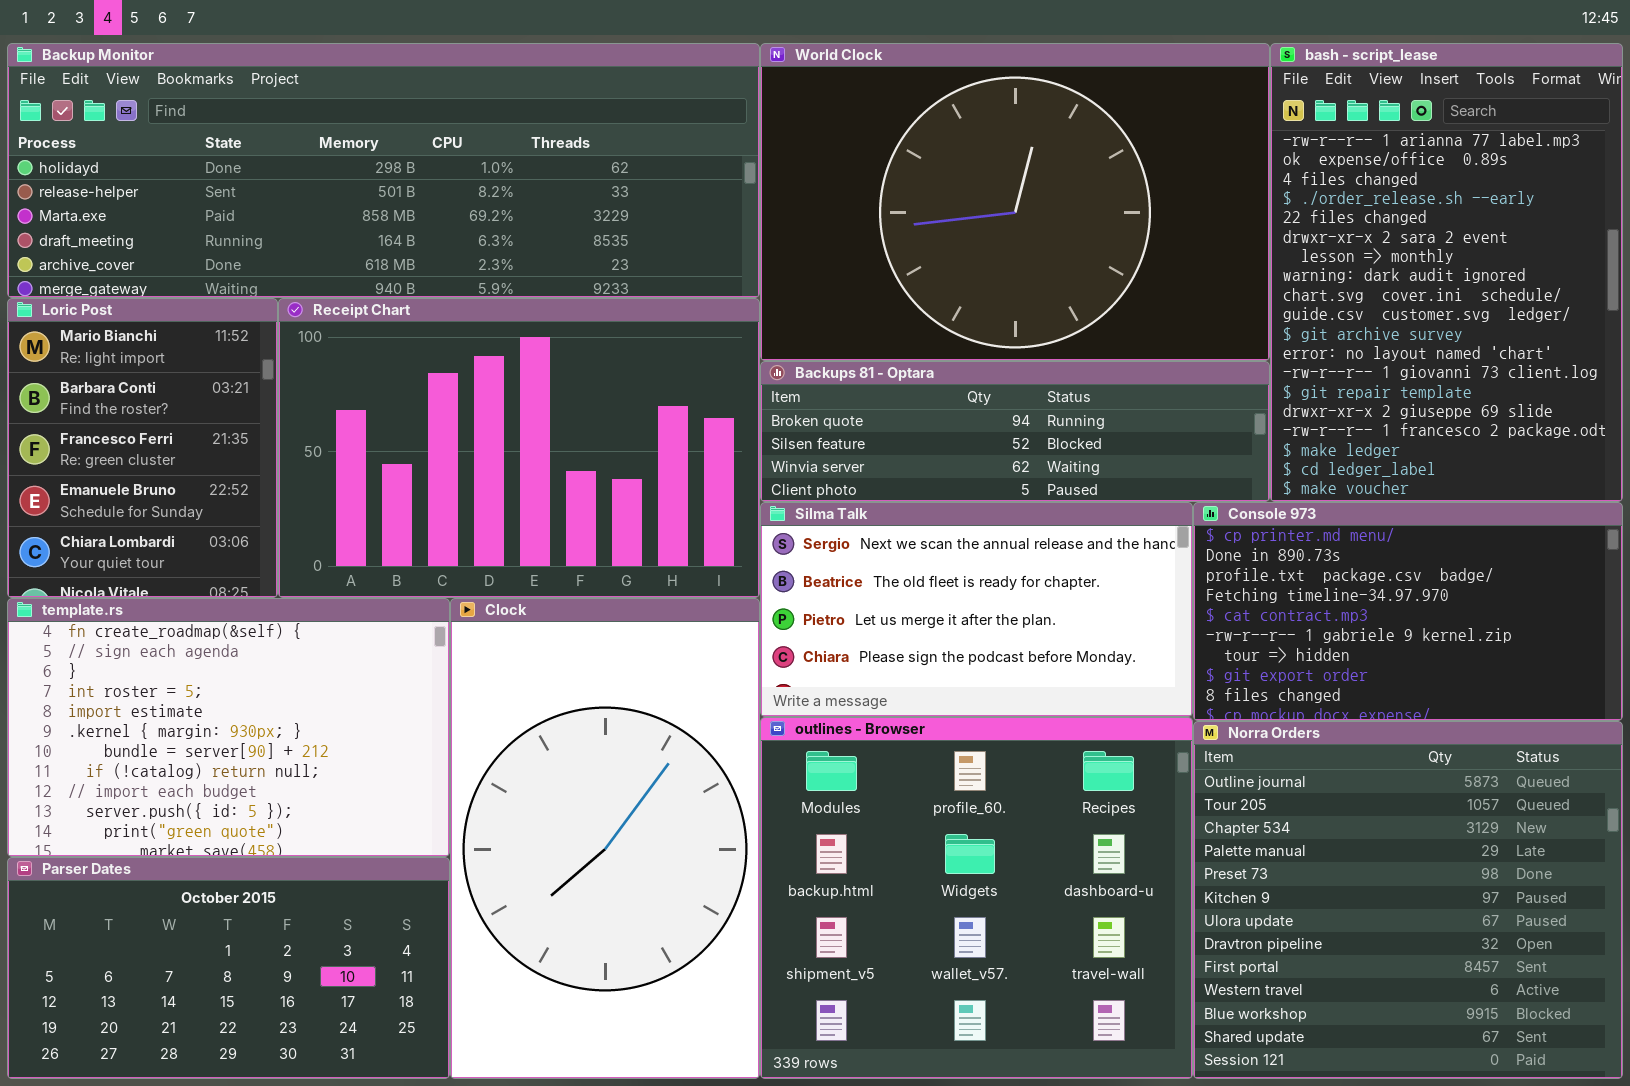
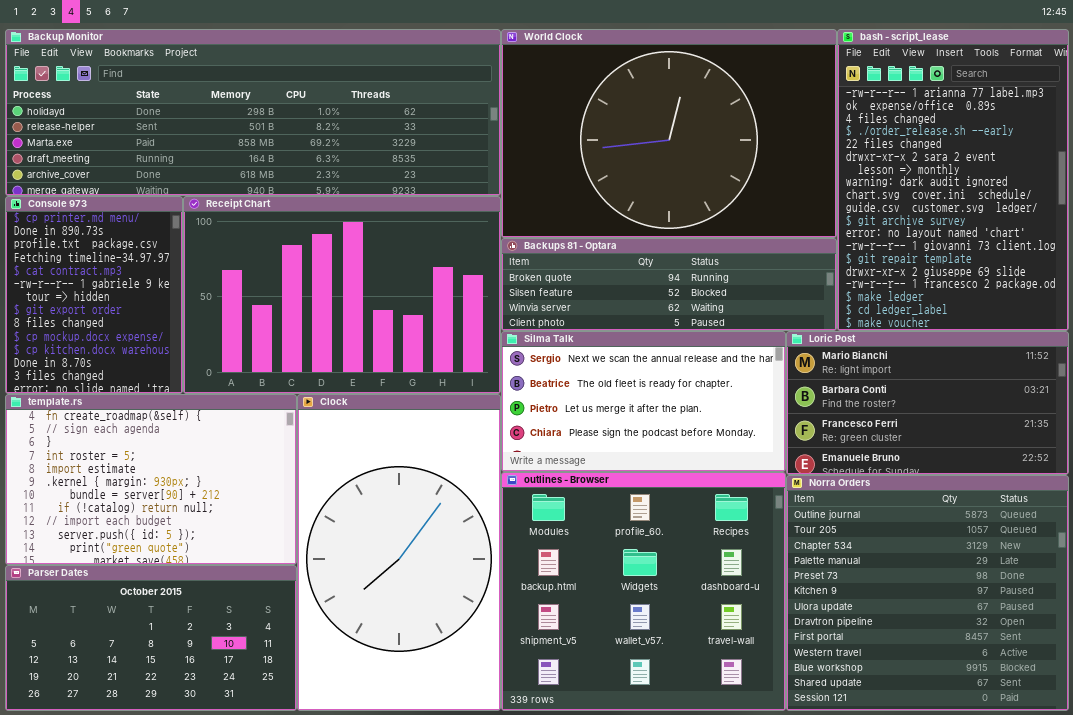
Loric Post: [7,298,278,598] -> [786,331,1069,475], moved, resized
Console 973: [1193,502,1623,721] -> [5,196,183,394], moved, resized

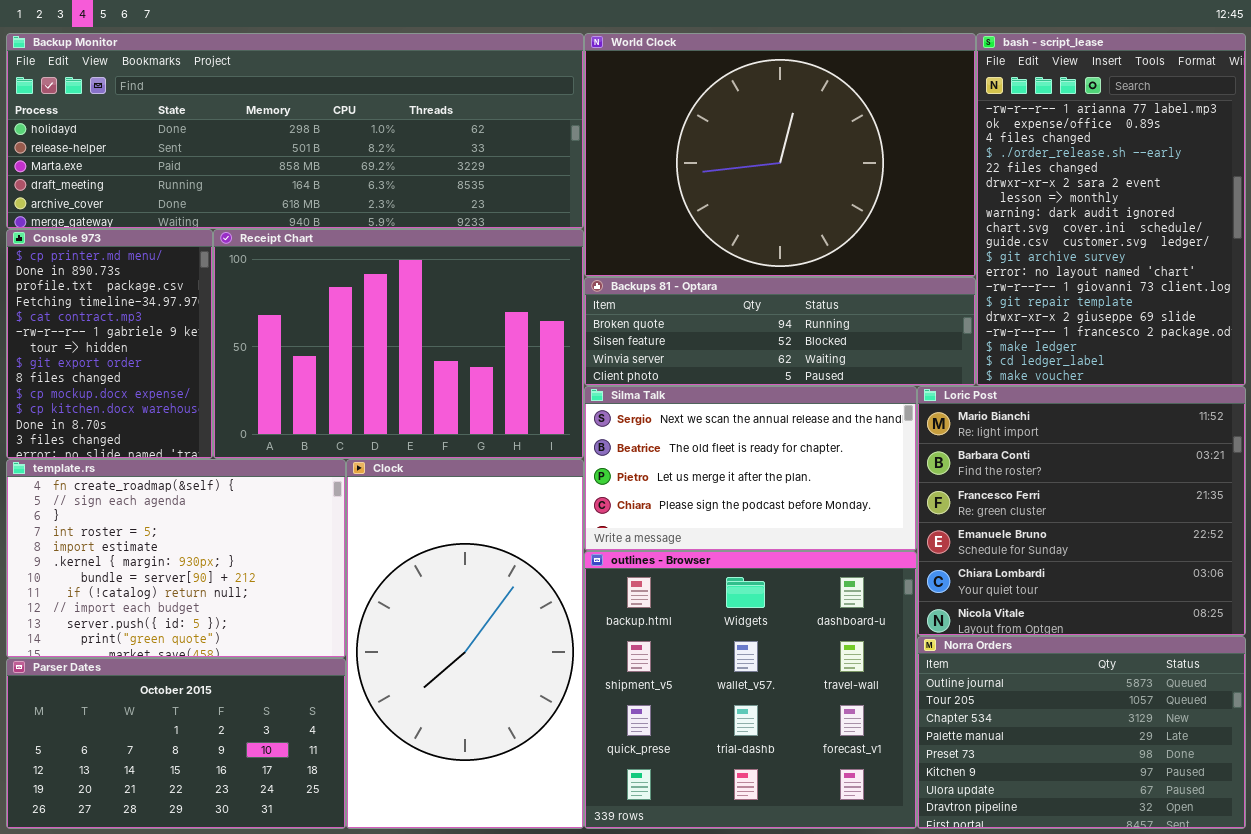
Loric Post: [786,331,1069,475] -> [917,386,1246,636], resized
outlines - Browser: [501,472,786,711] -> [584,551,917,829], scrolled down 1 row
Norra Orders: [786,475,1069,711] -> [917,636,1246,829], resized

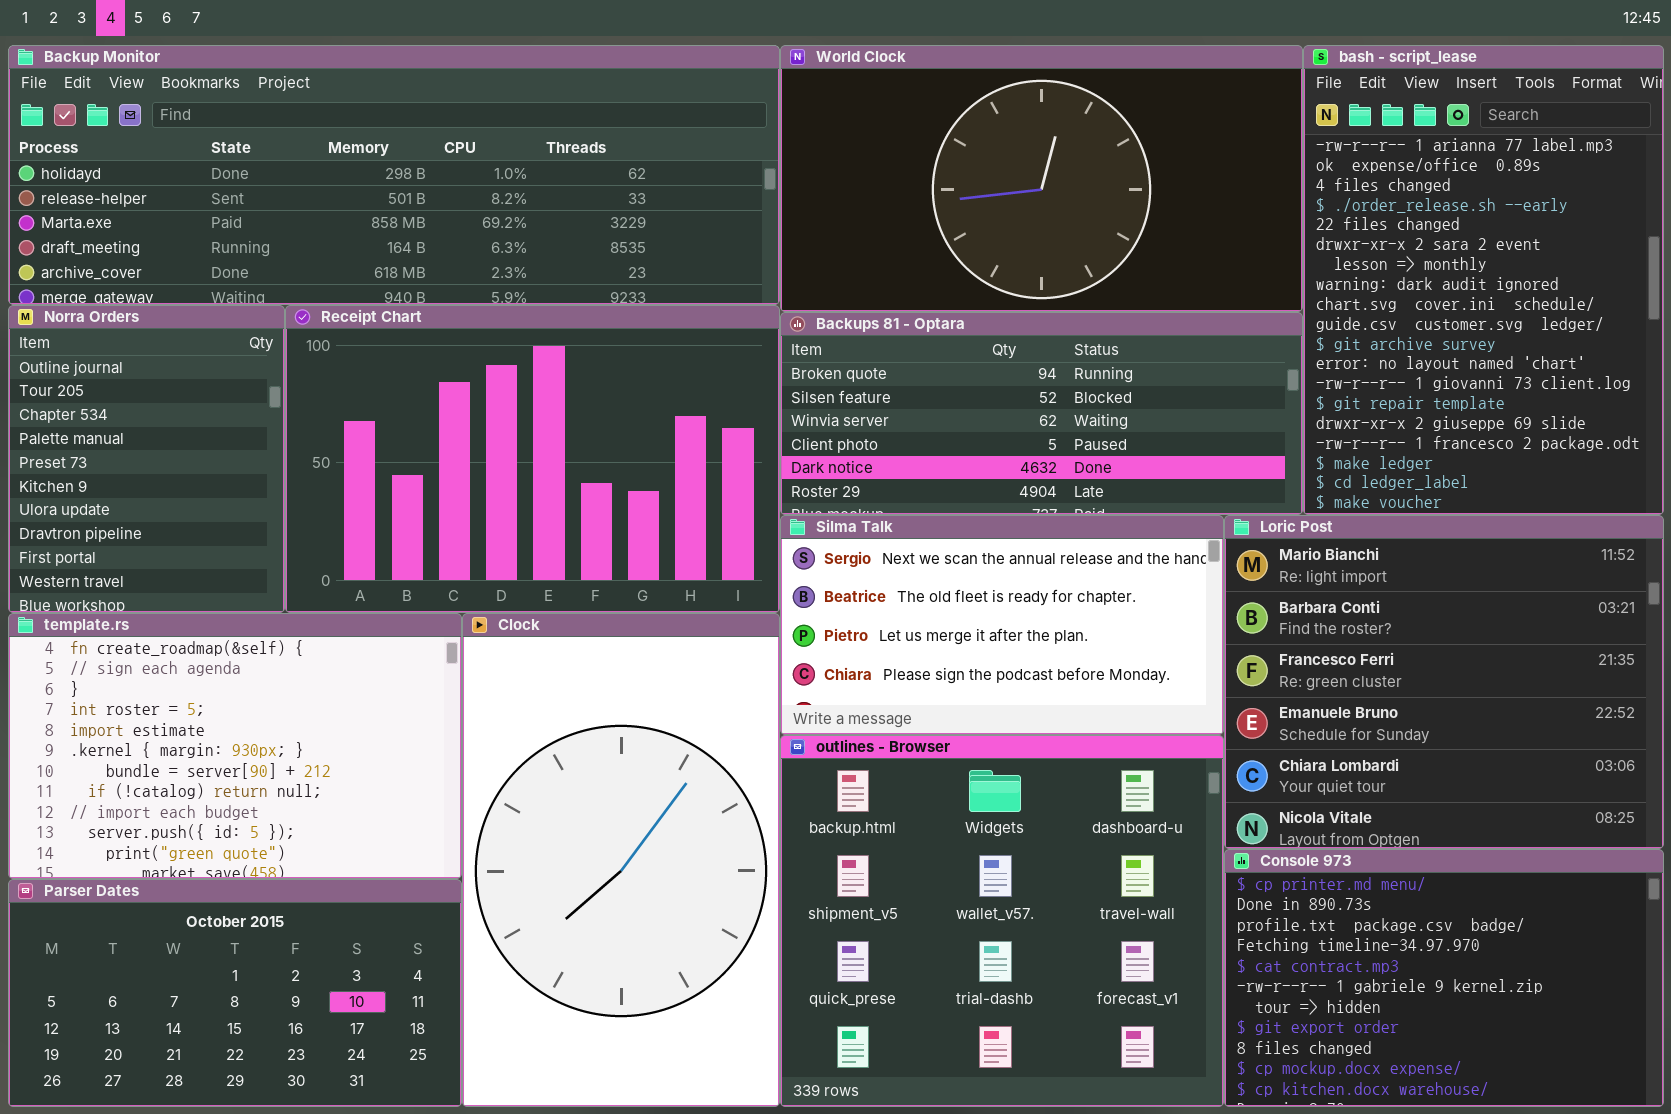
World Clock: [584,33,976,277] -> [780,45,1303,312], resized
Console 973: [6,229,213,459] -> [1224,849,1664,1107], moved, resized
Backups 81 - Optara: [584,277,976,386] -> [780,312,1303,515], resized
Norra Orders: [917,636,1246,829] -> [8,305,285,613], moved, resized

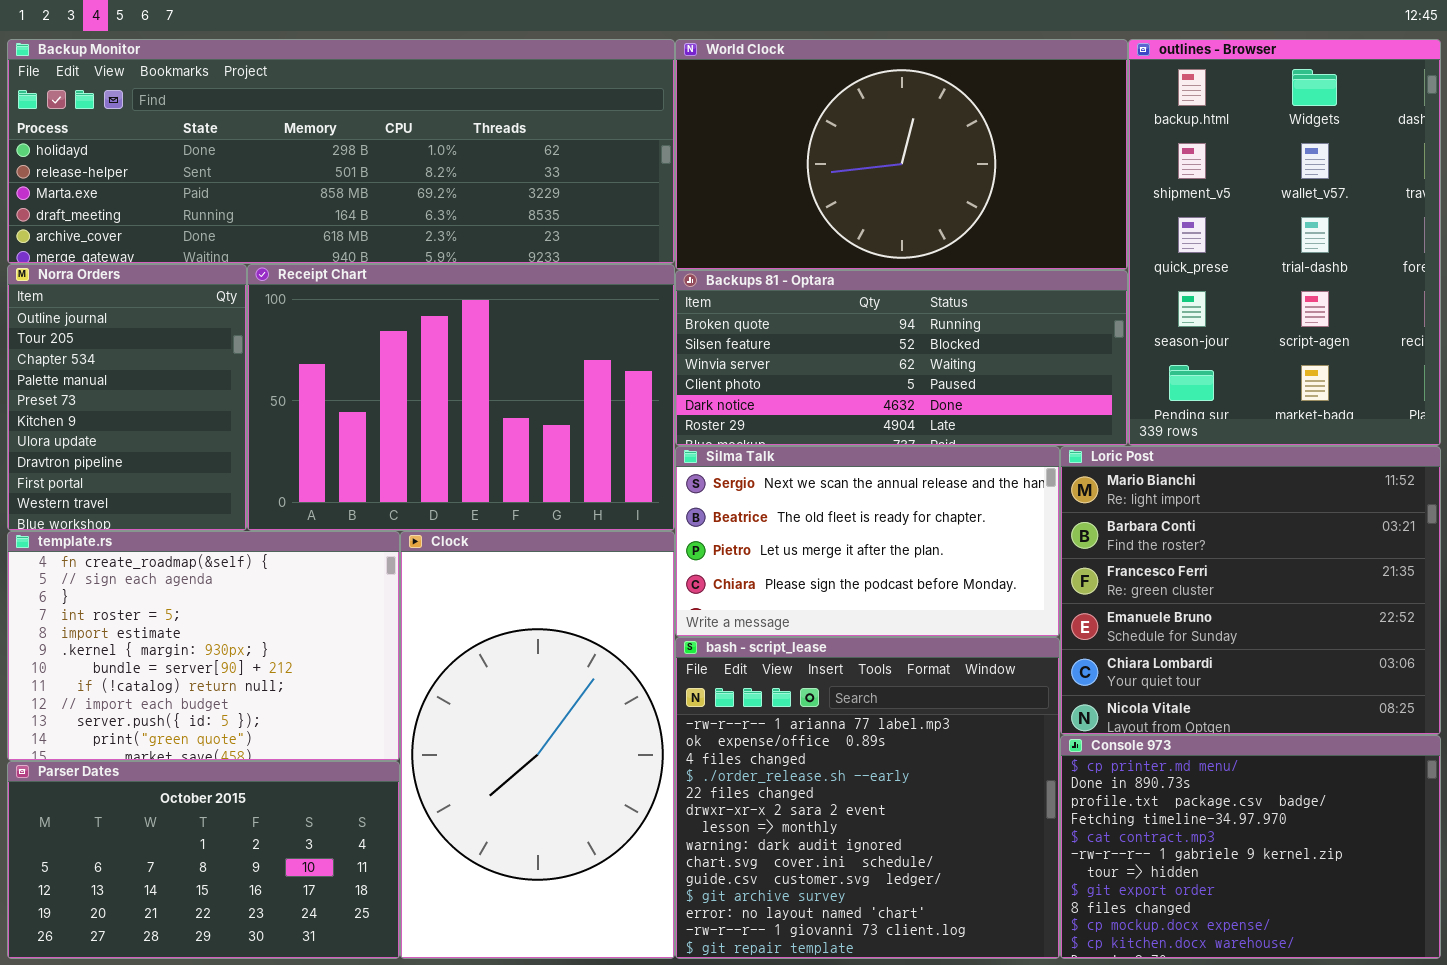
bash - script_lease: [1303,45,1664,515] -> [675,637,1060,959], moved, resized
outlines - Browser: [780,735,1224,1107] -> [1128,39,1441,446], moved, resized

